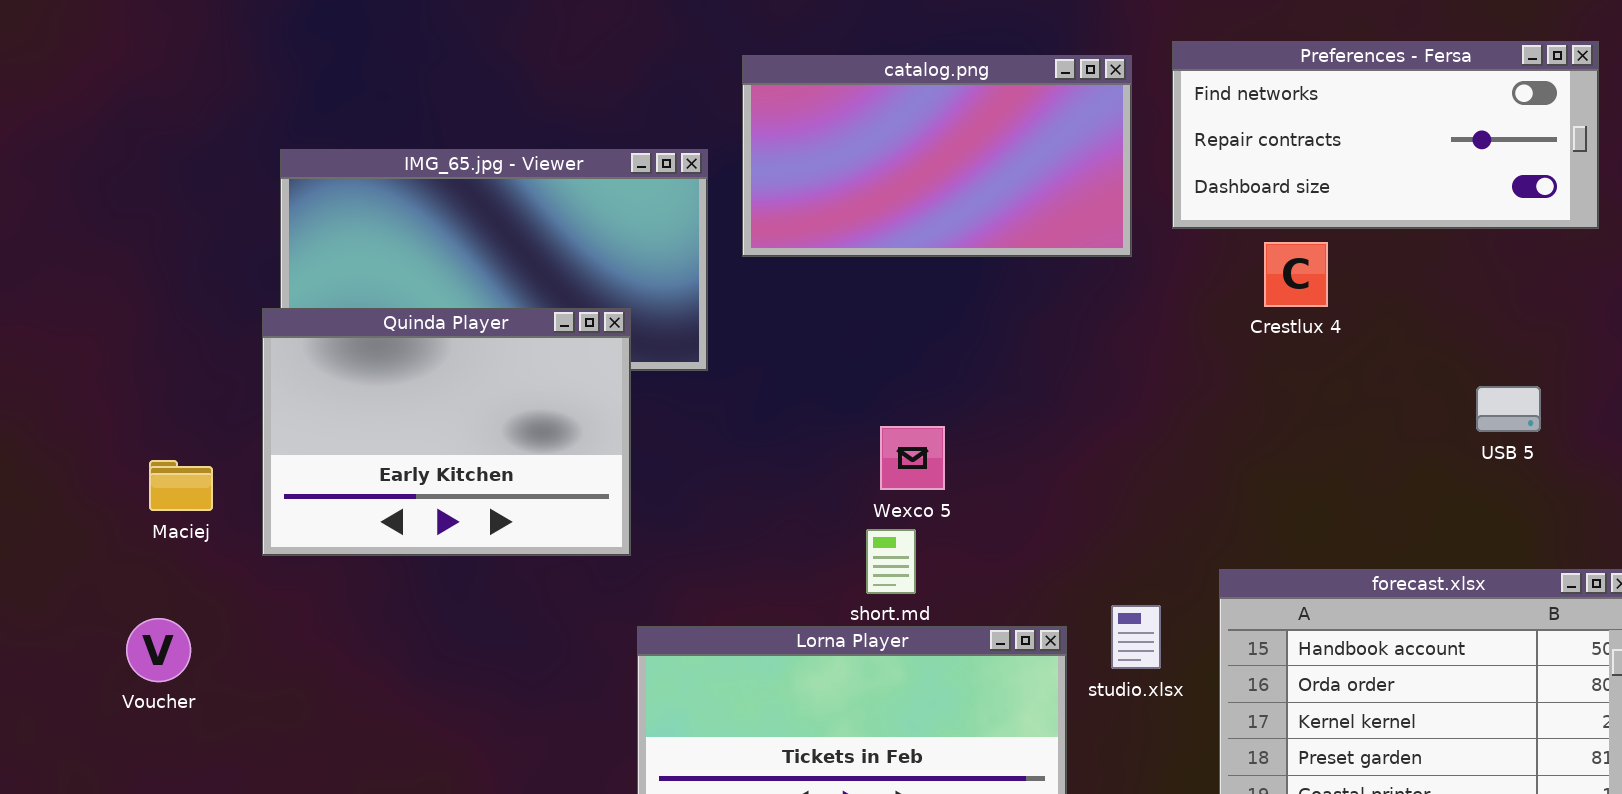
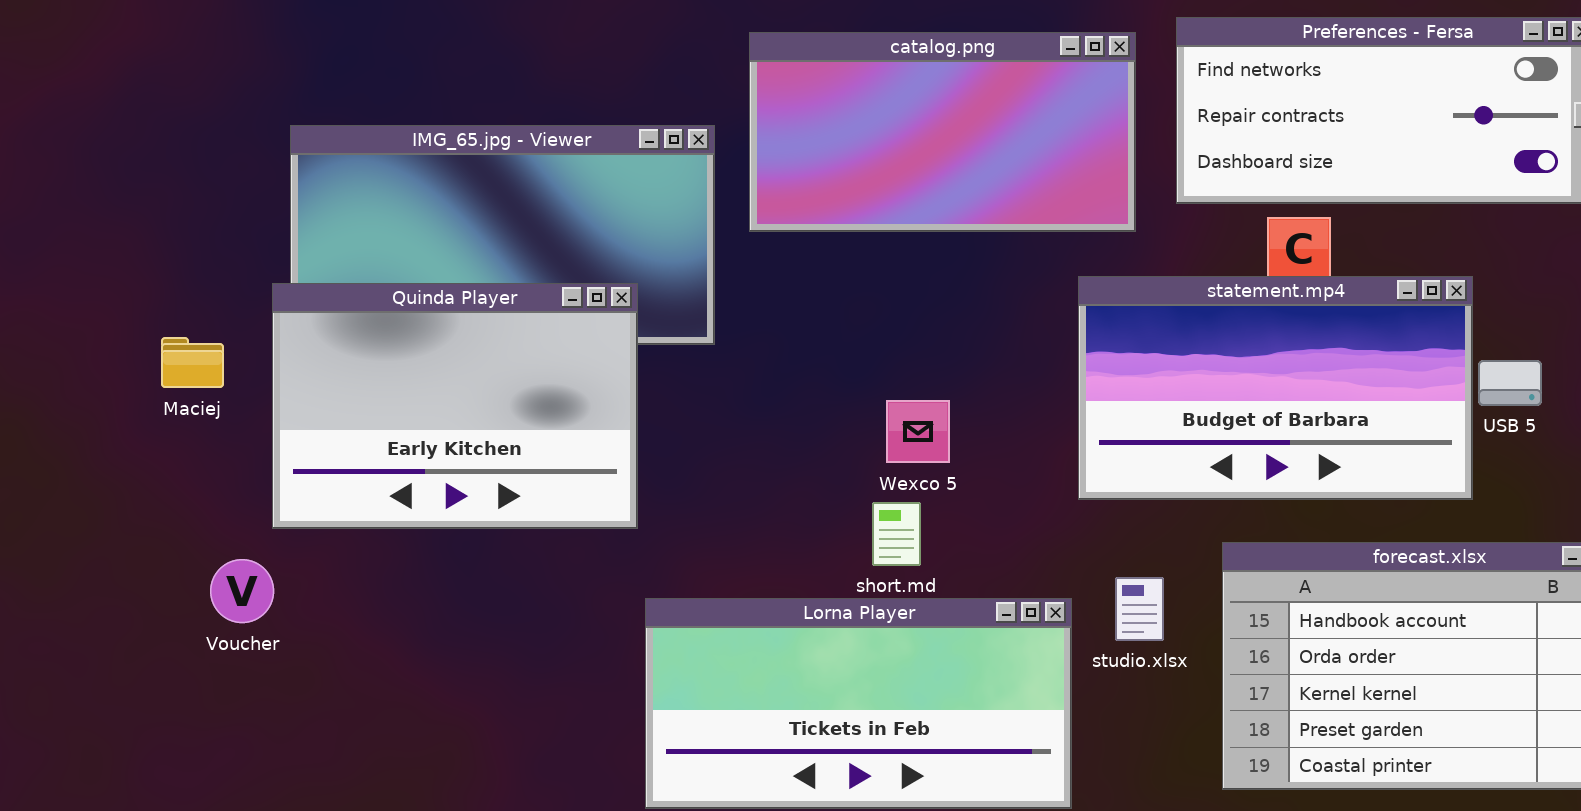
statement.mp4: none -> [1078,276,1473,500], opened
Maciej: [149,460,213,511] -> [161,337,224,388], moved
Voucher: [126,618,191,682] -> [210,559,274,623], moved

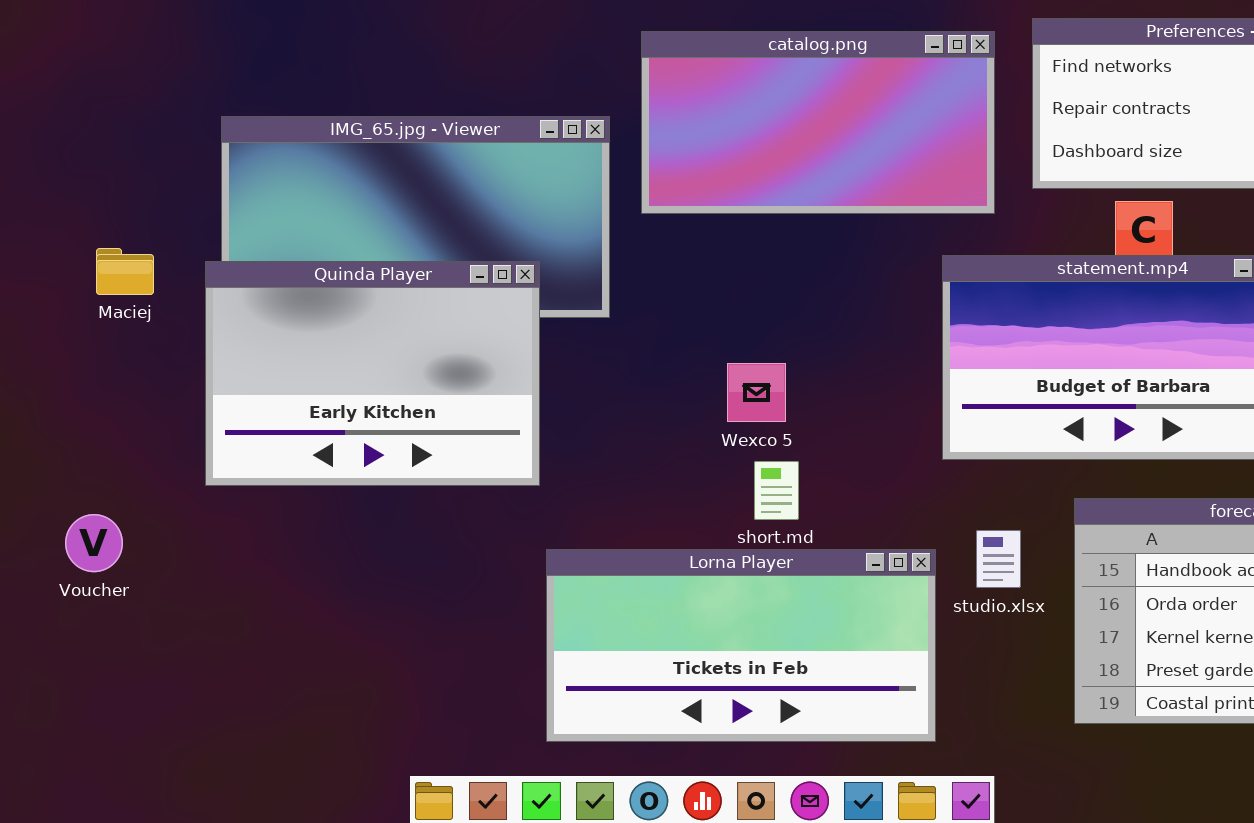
Maciej: [161,337,224,388] -> [96,248,154,295], moved
Wexco 5: [886,400,950,463] -> [727,363,786,422], moved
Voucher: [210,559,274,623] -> [65,514,123,572], moved

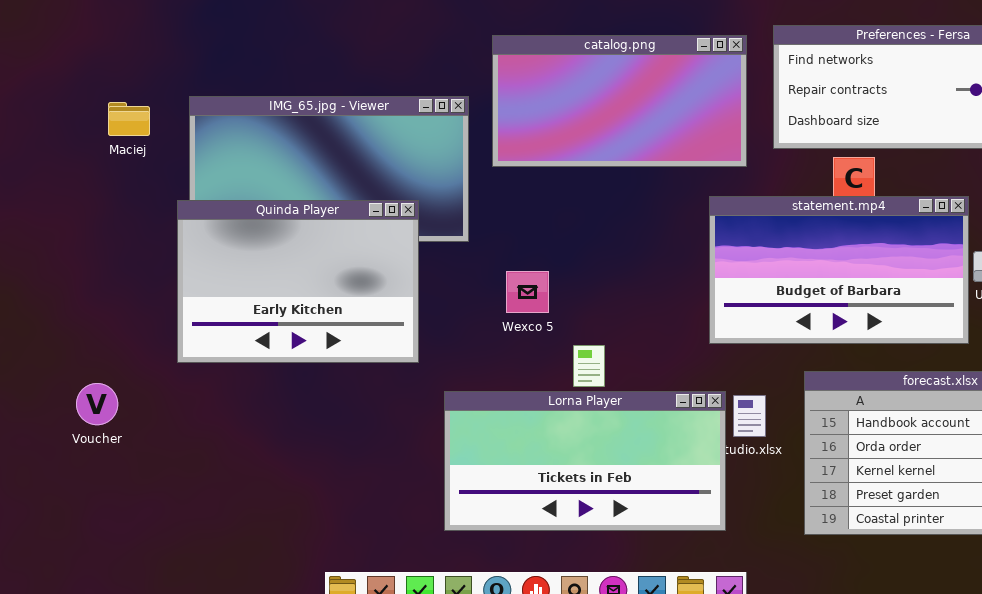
Maciej: [96,248,154,295] -> [108,102,150,136], moved
Wexco 5: [727,363,786,422] -> [506,271,549,313], moved
Lorna Player: [546,549,936,742] -> [444,391,726,531], moved

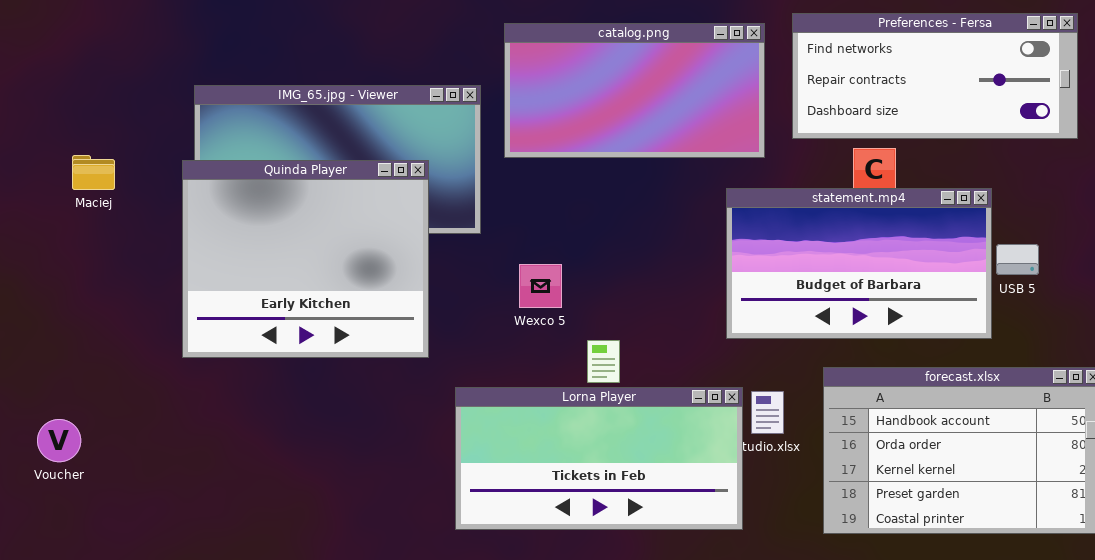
Maciej: [108,102,150,136] -> [72,155,115,190], moved
Quinda Player: [177,200,419,363] -> [182,160,429,358], resized
Voucher: [76,383,118,425] -> [37,419,81,462], moved

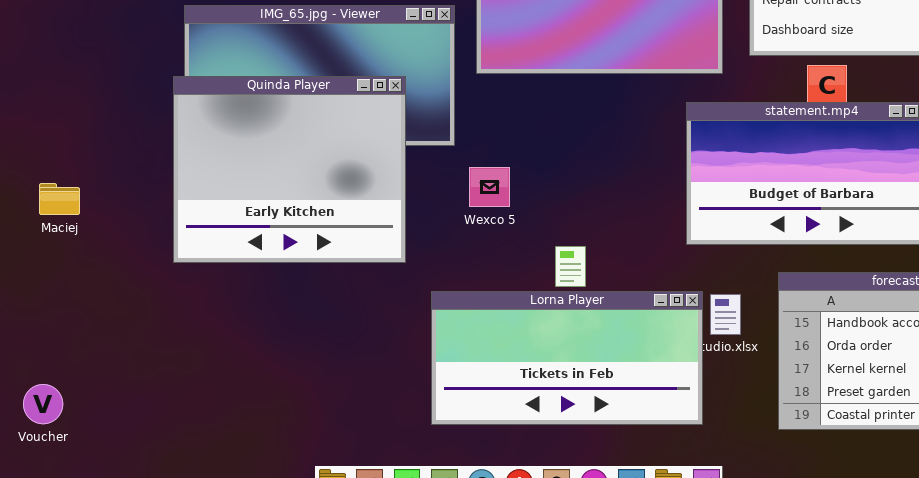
Maciej: [72,155,115,190] -> [39,183,80,215], moved
Wexco 5: [519,264,562,308] -> [469,167,510,207], moved
Voucher: [37,419,81,462] -> [23,384,63,424], moved

